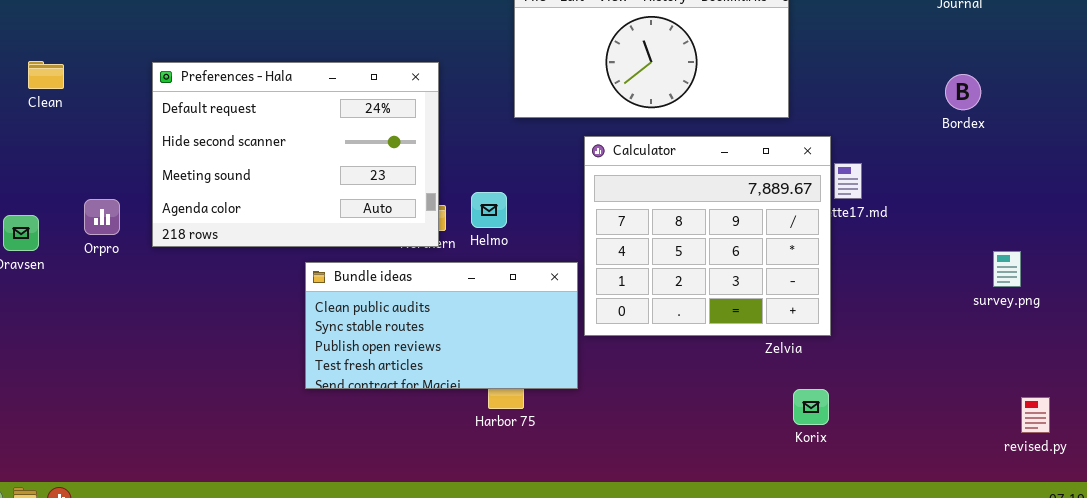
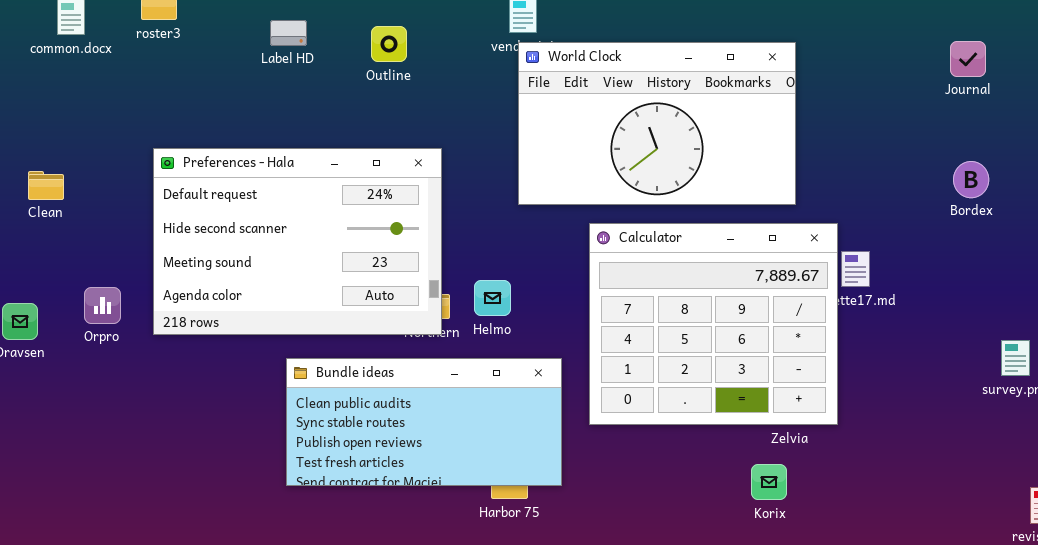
Clean: [28,61,64,89] -> [28,171,64,200], moved
Bundle ideas: [305,262,578,389] -> [286,358,562,486], moved
Korix: [793,389,829,425] -> [751,464,787,500], moved

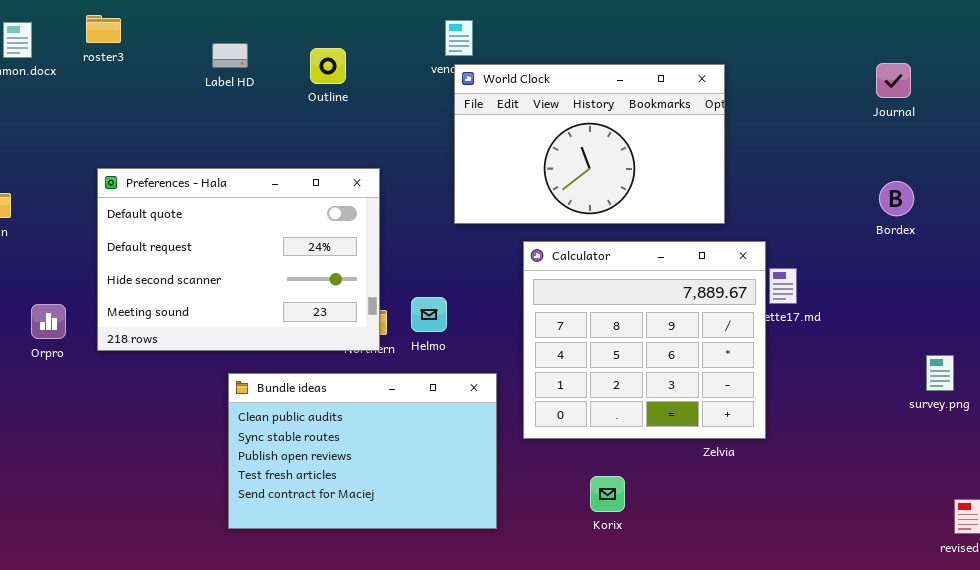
Preferences - Hala: [153,148,442,335] -> [97,168,380,351], scrolled up 1 row
Bundle ideas: [286,358,562,486] -> [228,373,497,529], resized
Korix: [751,464,787,500] -> [590,476,625,512], moved

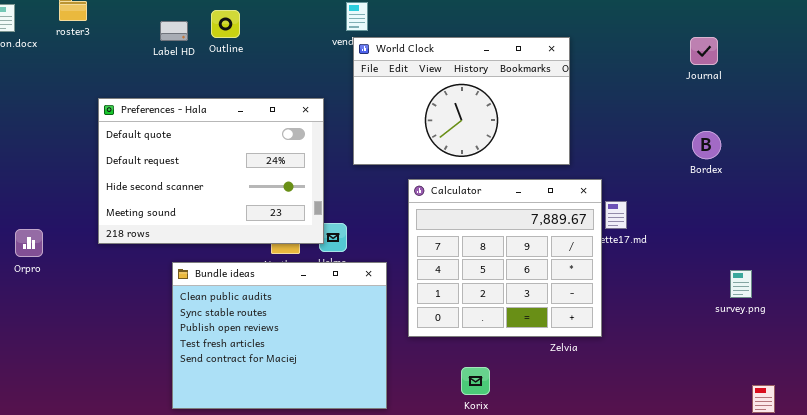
Outline: [310,48,346,84] -> [211,10,240,38], moved
Preferences - Hala: [97,168,380,351] -> [98,98,324,244], moved
Bundle ideas: [228,373,497,529] -> [172,262,387,409], resized

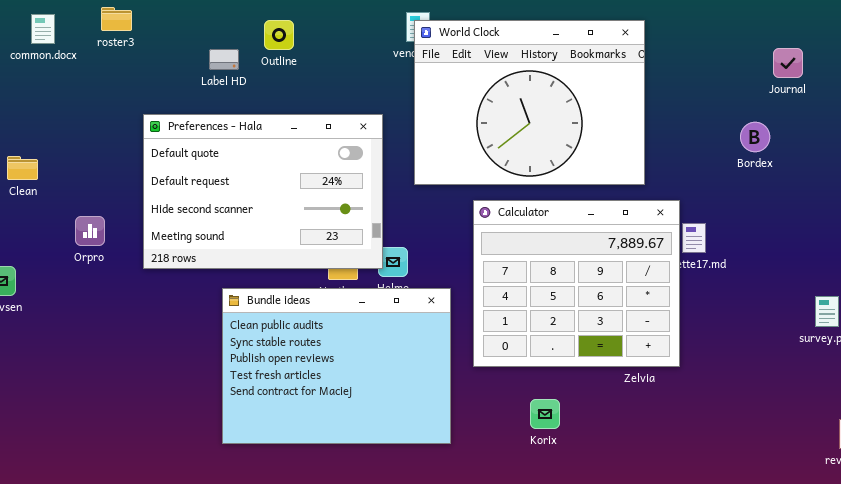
Label HD: [160,21,188,41] -> [209,49,239,70], moved
World Clock: [353,37,570,165] -> [414,20,645,185], resized
Bordex: [692,131,721,159] -> [740,122,770,152], moved
Orpro: [15,229,43,257] -> [75,216,105,246], moved

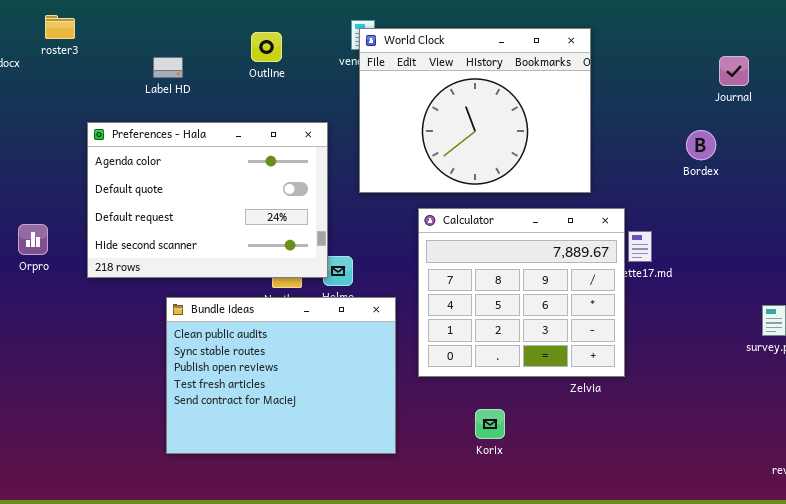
Outline: [264,20,294,50] -> [251,32,282,62], moved
Preferences - Hala: [143,114,383,269] -> [87,122,328,278], scrolled up 1 row

